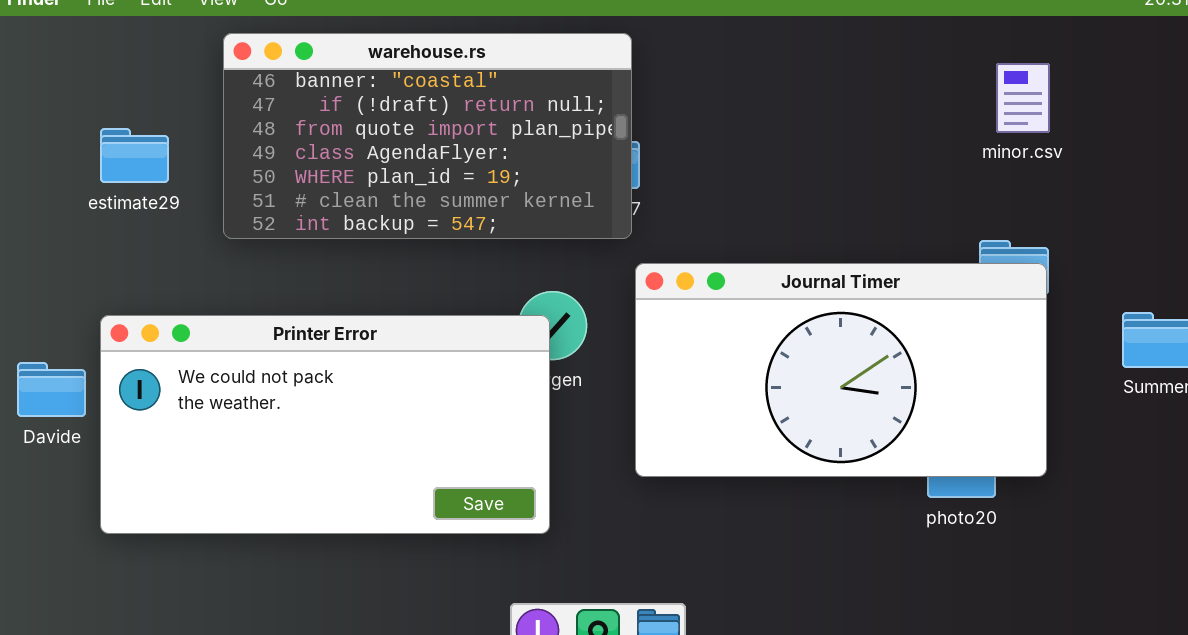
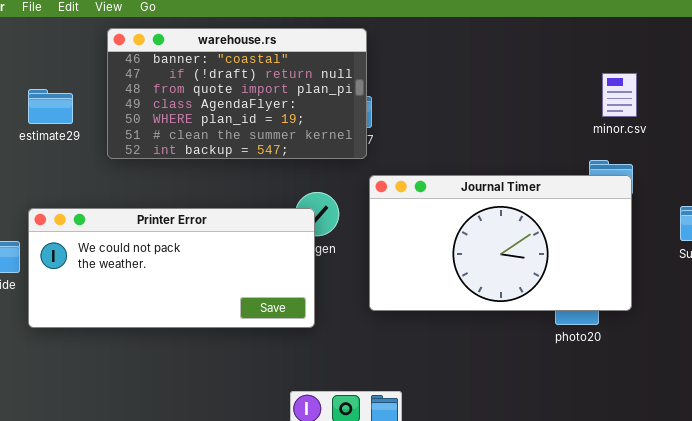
minor.csv: [996,63,1050,133] -> [602,73,637,117], moved
Printer Error: [100,315,550,534] -> [28,208,315,328], resized

